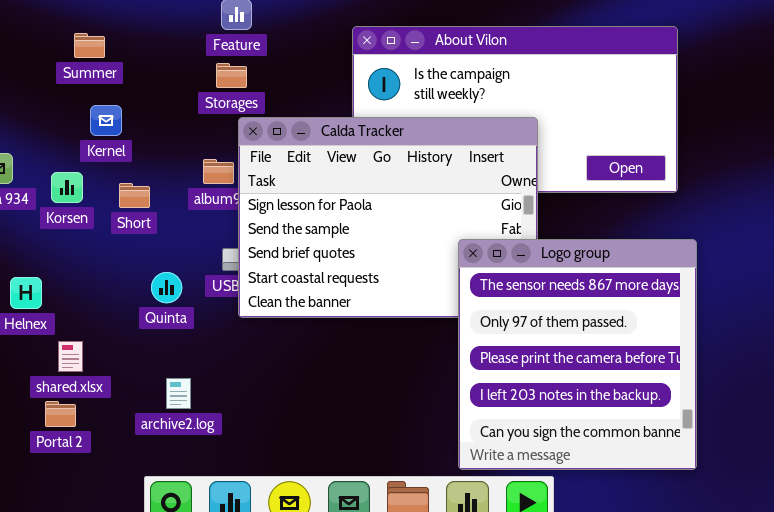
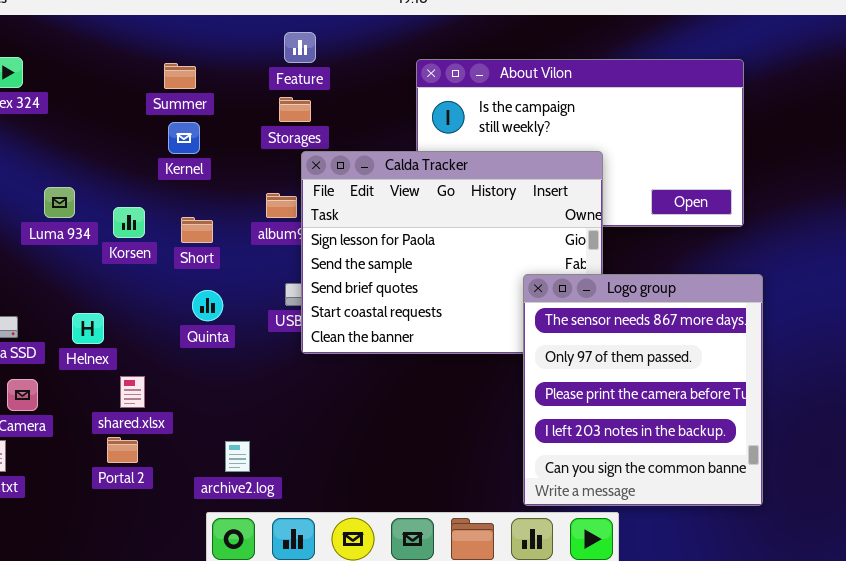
Summer: [74,33,105,58] -> [164,63,196,89], moved
Kernel: [90,105,122,136] -> [168,122,200,154], moved
Quinta: [151,272,182,303] -> [192,290,223,321], moved
archive2.log: [166,378,191,409] -> [225,441,250,472], moved

